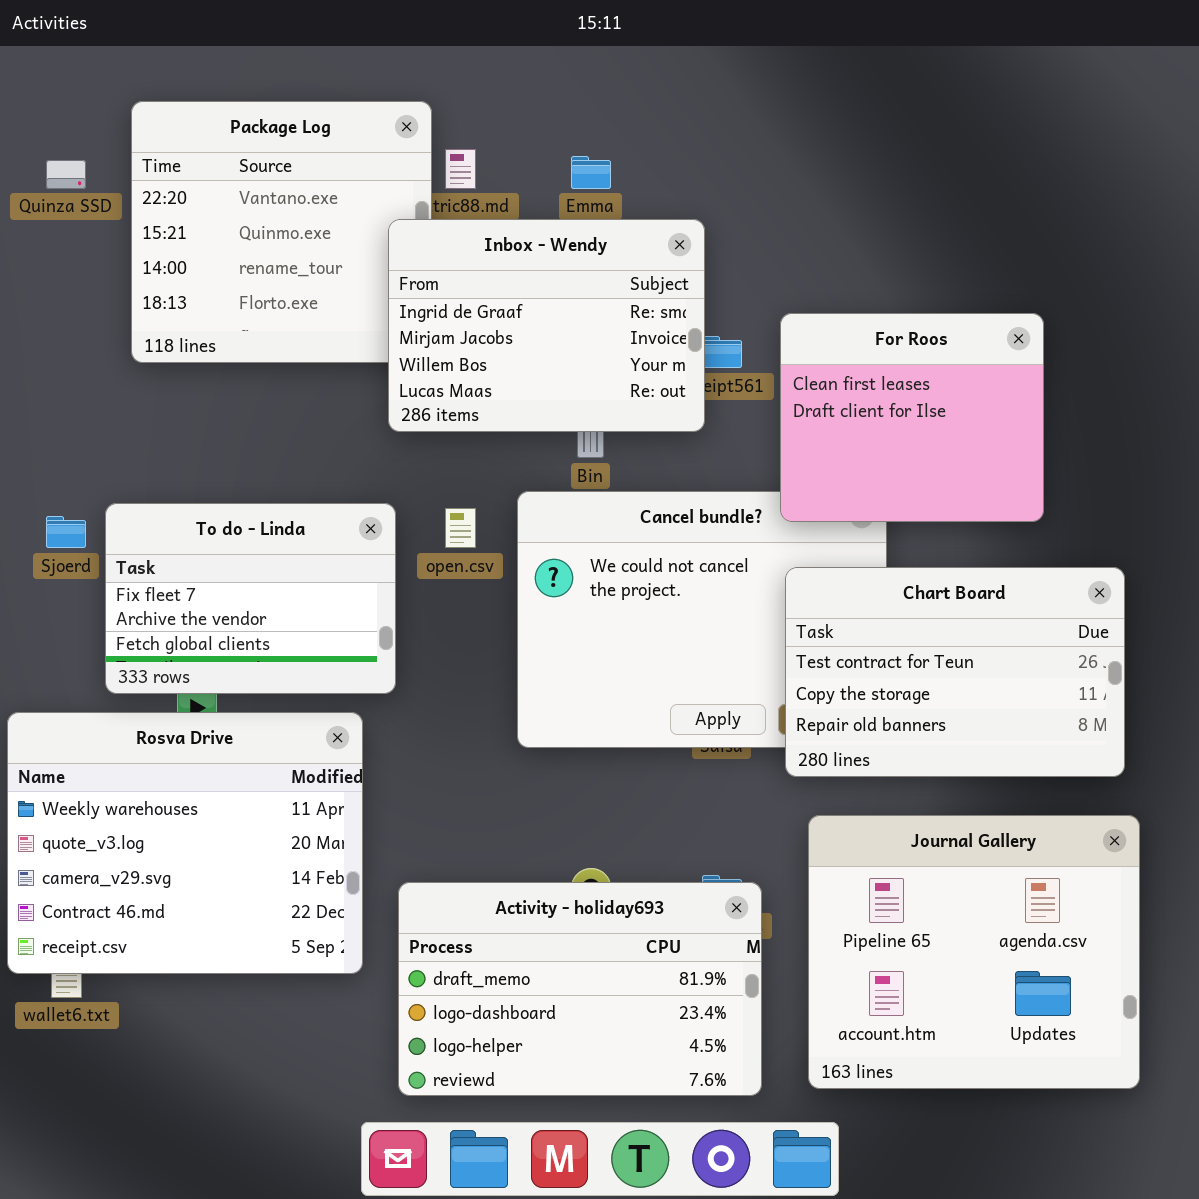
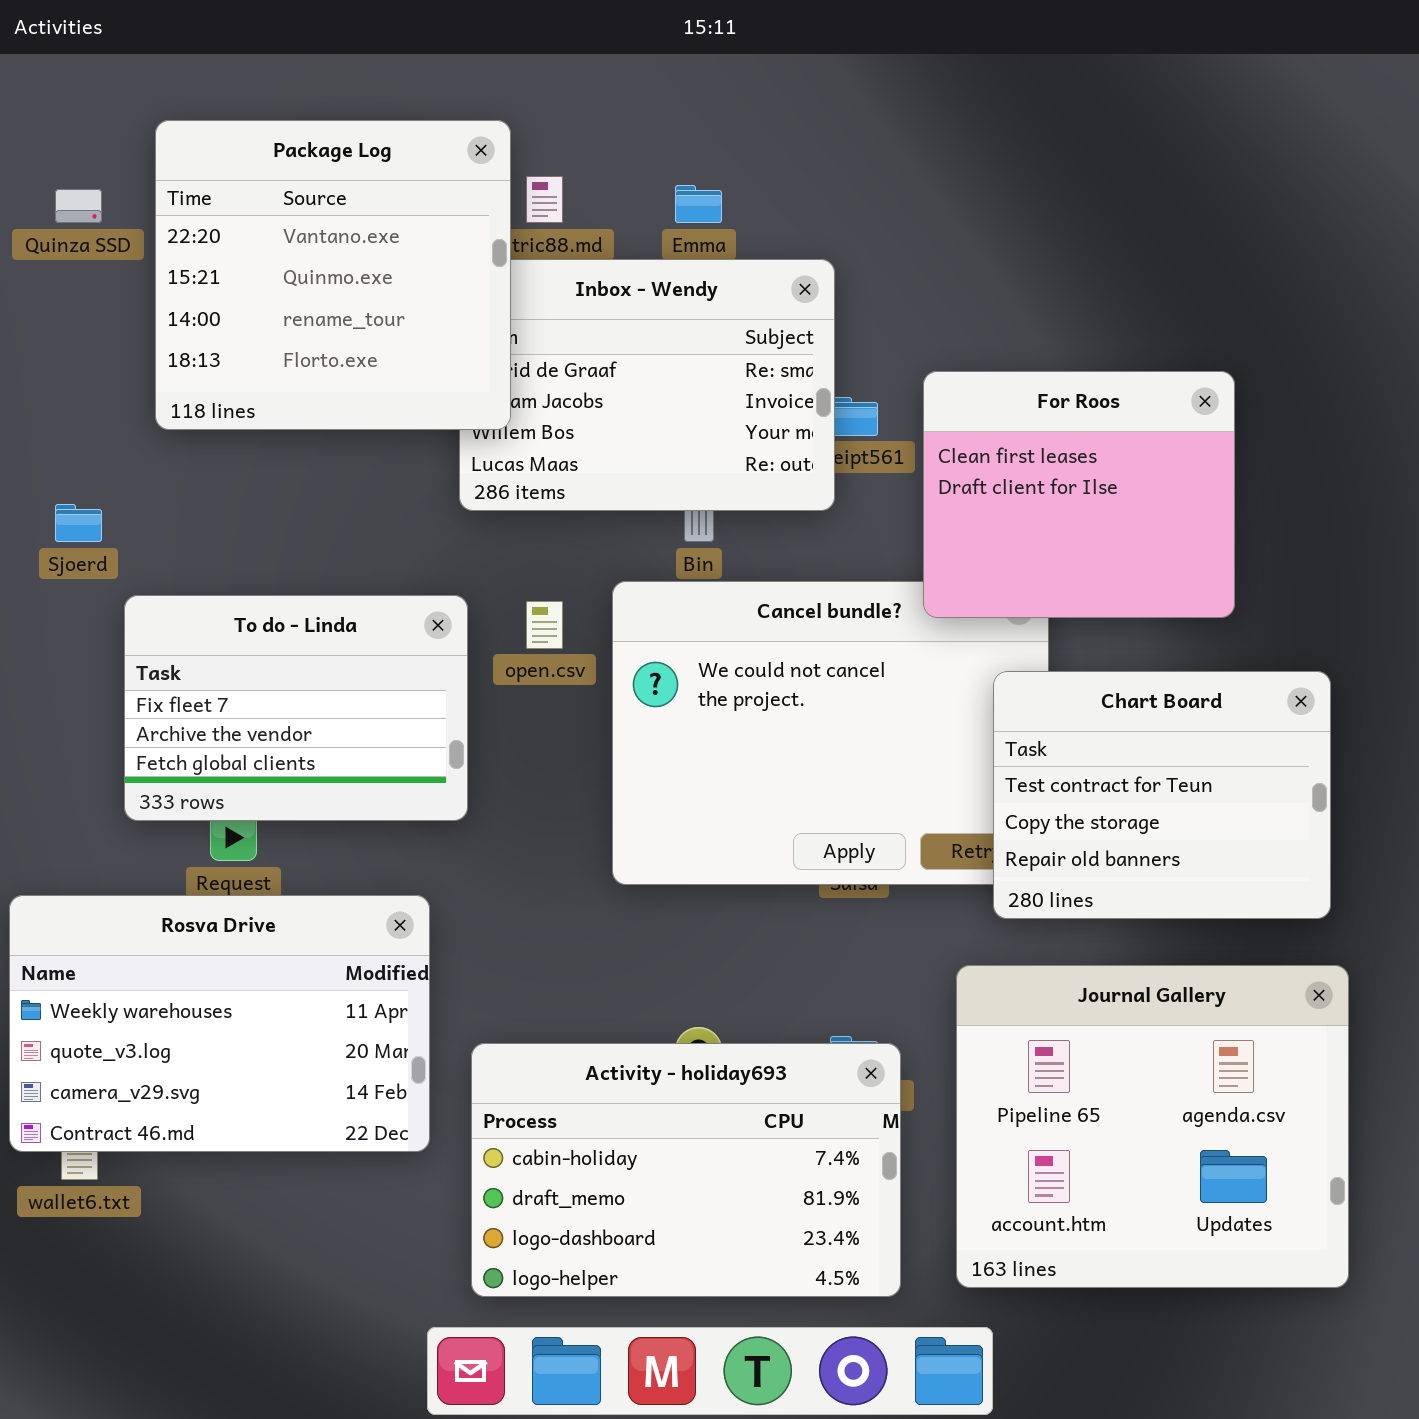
Package Log: [131,101,432,363] -> [155,120,511,430], raised
Sjoerd: [46,516,86,548] -> [55,504,102,542], moved
Chart Board: [785,567,1125,777] -> [993,671,1331,919], resized
Rosva Drive: [7,712,363,974] -> [9,895,430,1152], resized
Activity - holiday693: [398,882,762,1096] -> [471,1043,901,1297], scrolled up 1 row

